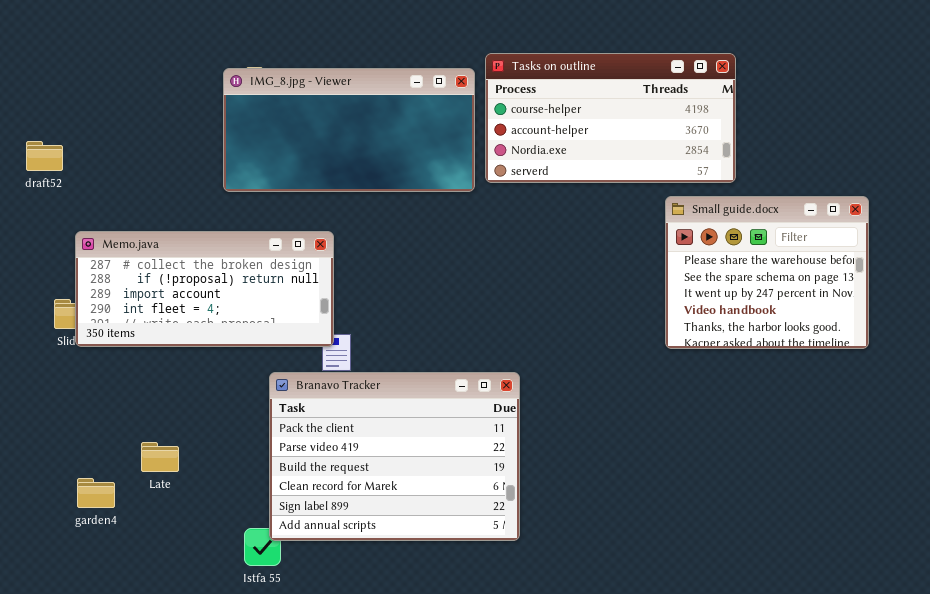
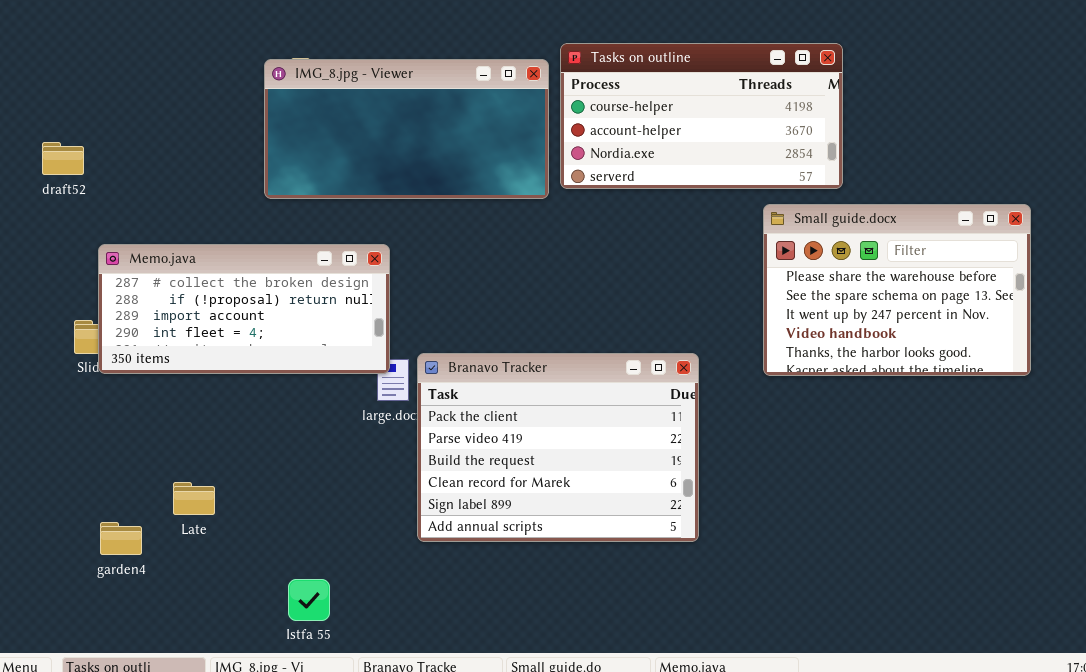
Small guide.docx: [665,196,869,349] -> [763,204,1031,376], resized
Branavo Tracker: [269,372,520,541] -> [417,353,699,542], moved

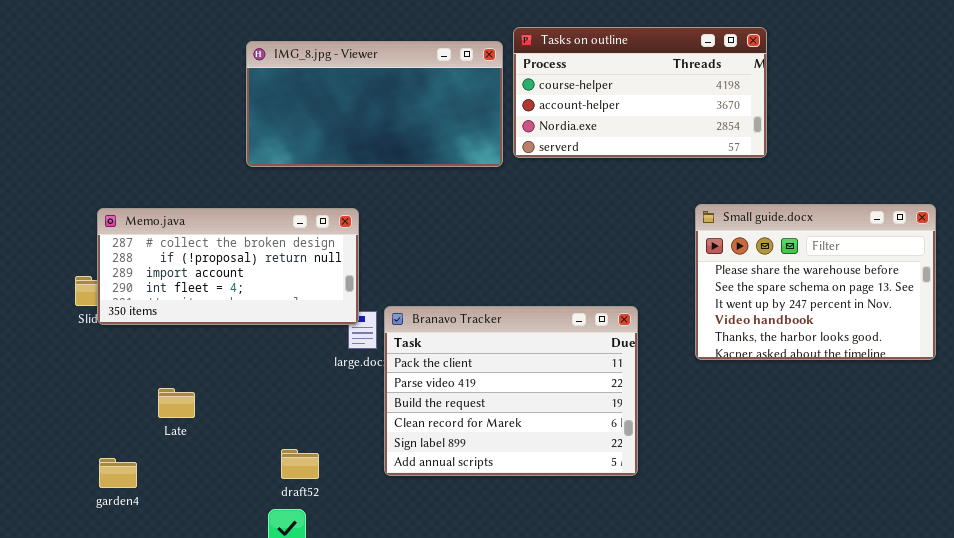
draft52: [42,142,84,175] -> [281,449,319,479], moved
Small guide.docx: [763,204,1031,376] -> [695,204,936,360], moved
Late: [173,482,215,515] -> [158,388,195,418], moved

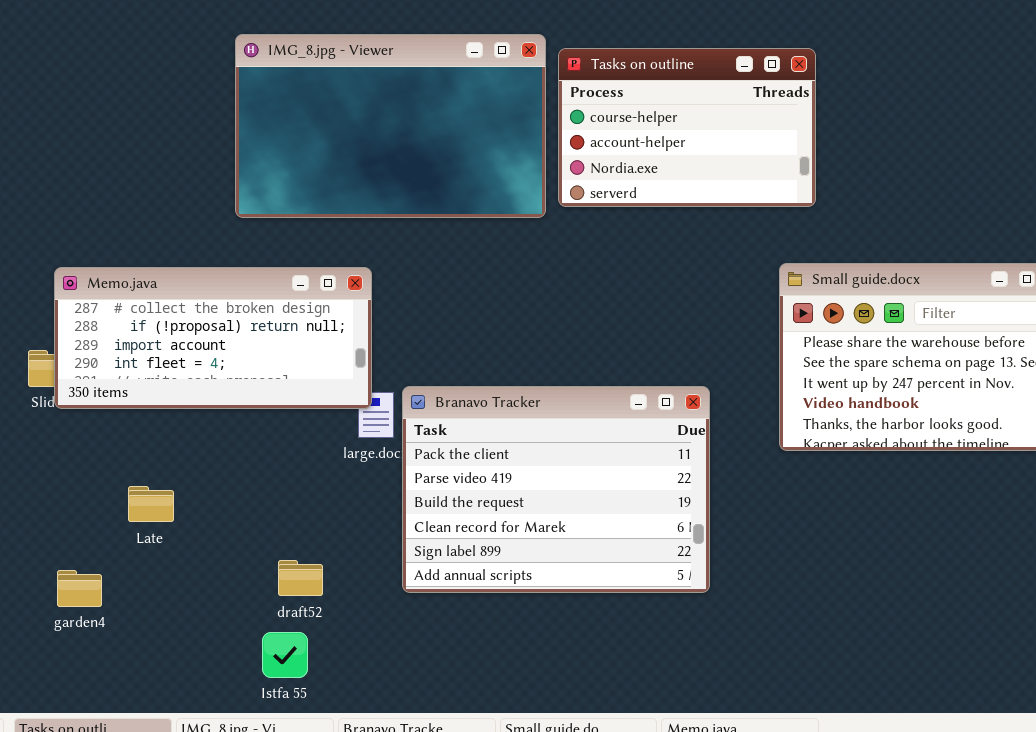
Tasks on outline: [513,27,767,158] -> [558,48,816,207], resized
IMG_8.jpg - Viewer: [246,41,503,167] -> [235,34,546,218], resized

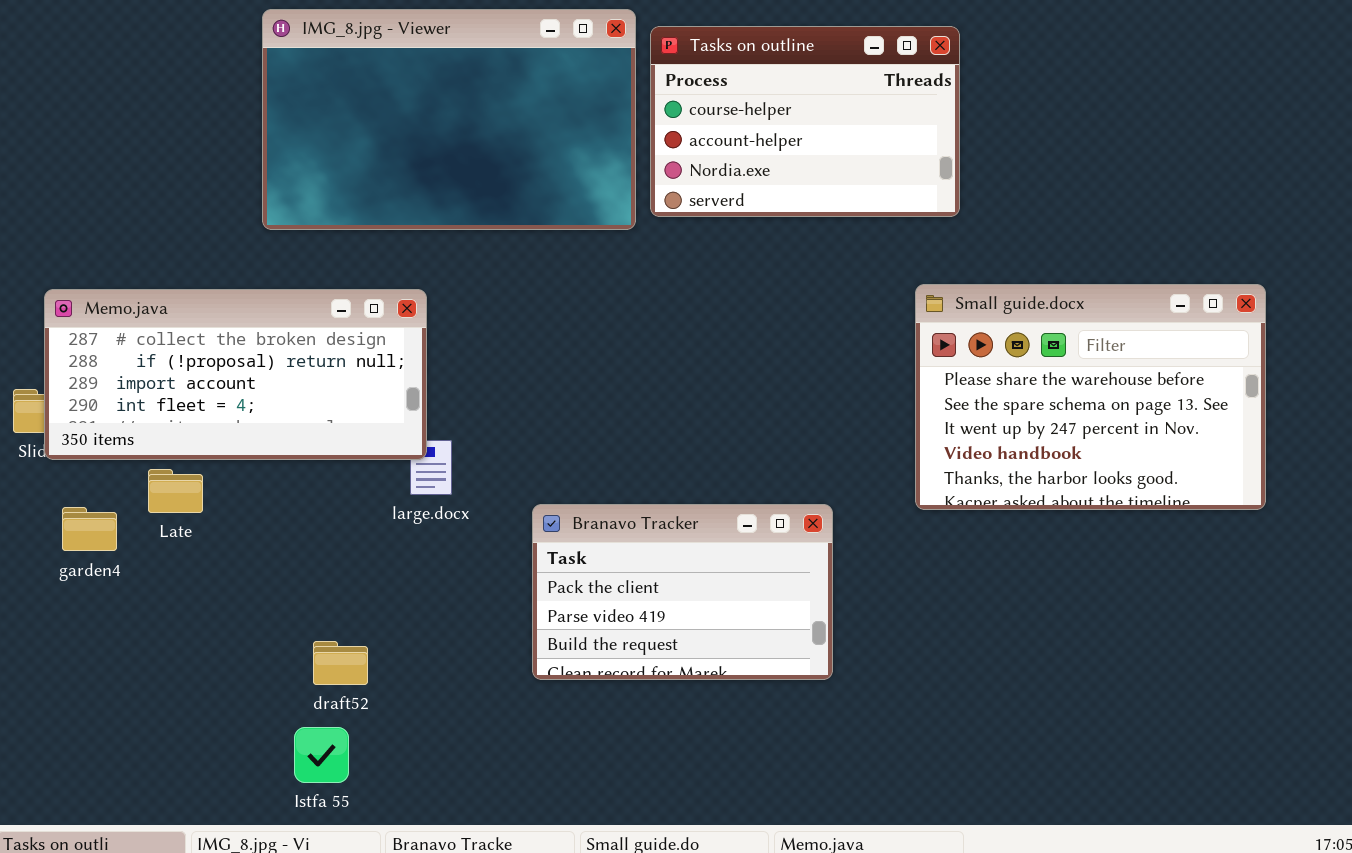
Branavo Tracker: [402,386,710,593] -> [532,504,833,680], resized
Late: [128,486,174,522] -> [148,469,203,513], moved
garden4: [57,570,102,607] -> [62,507,117,551], moved

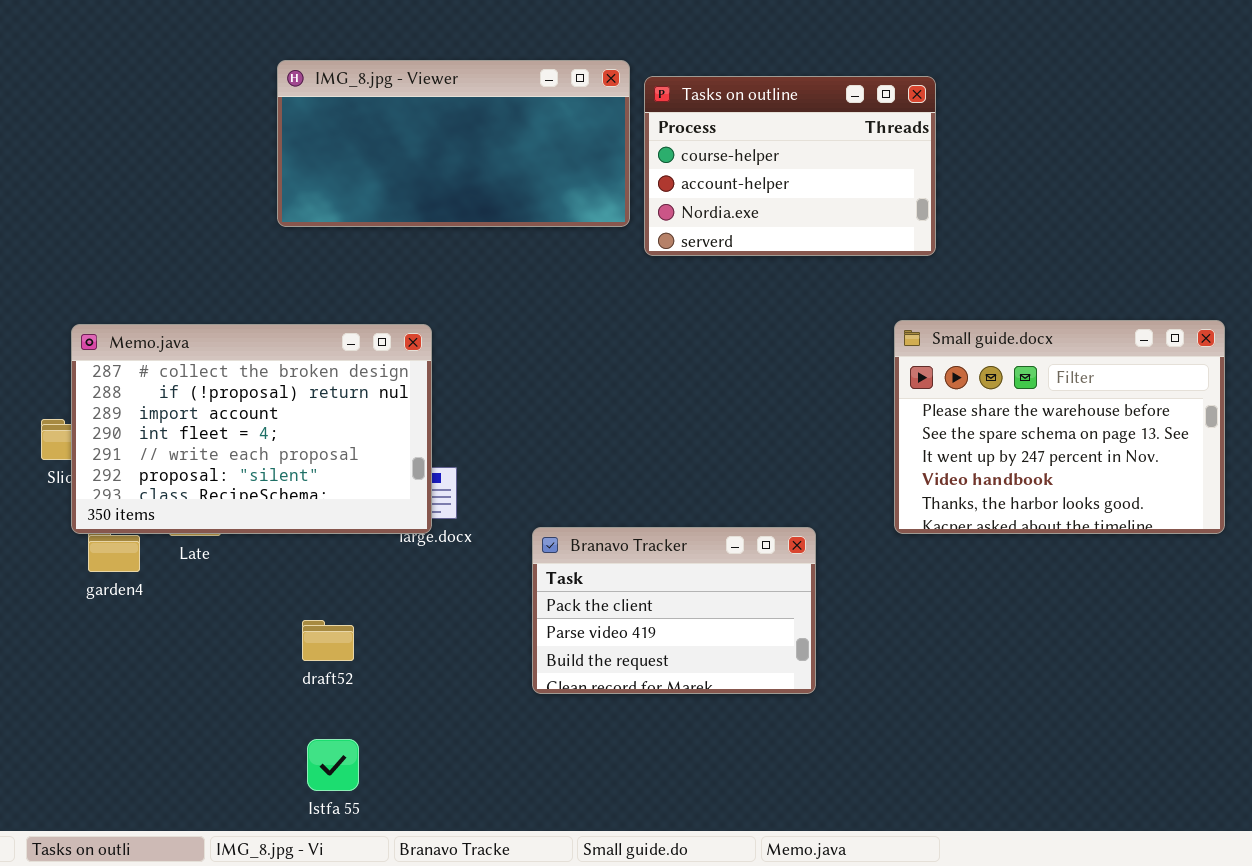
IMG_8.jpg - Viewer: [262,9,636,230] -> [277,60,630,227], resized
Memo.java: [44,289,427,460] -> [71,324,432,534], resized
draft52: [313,641,368,685] -> [302,620,354,661], moved

